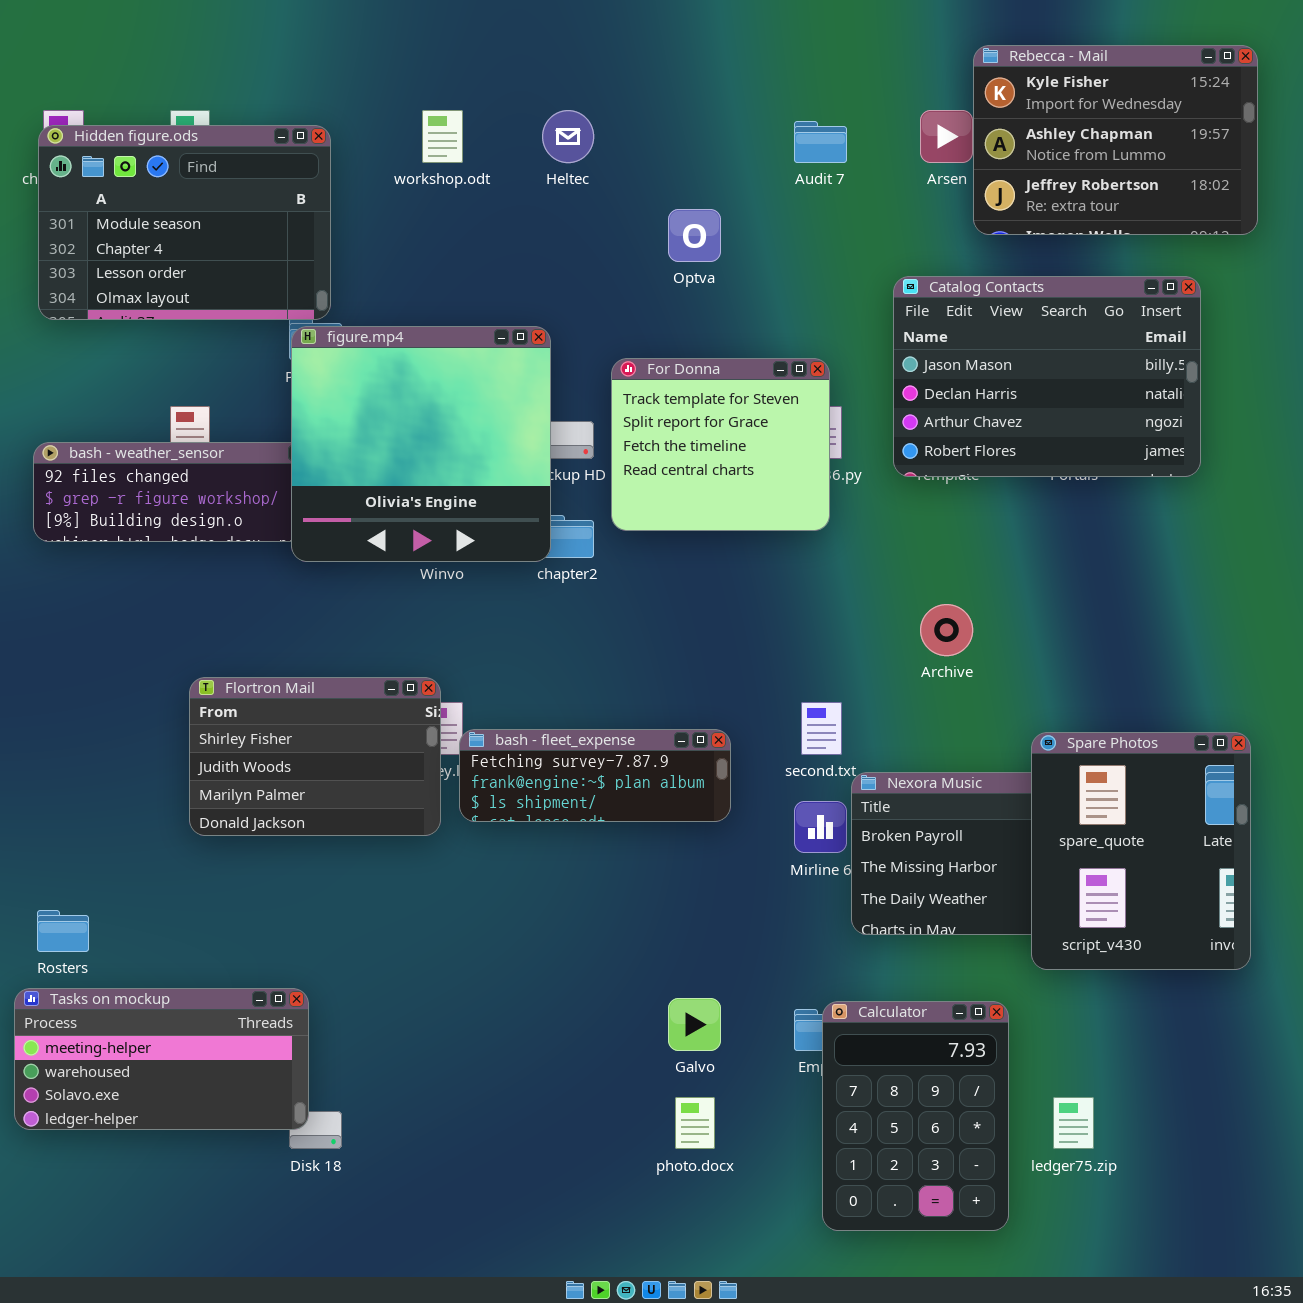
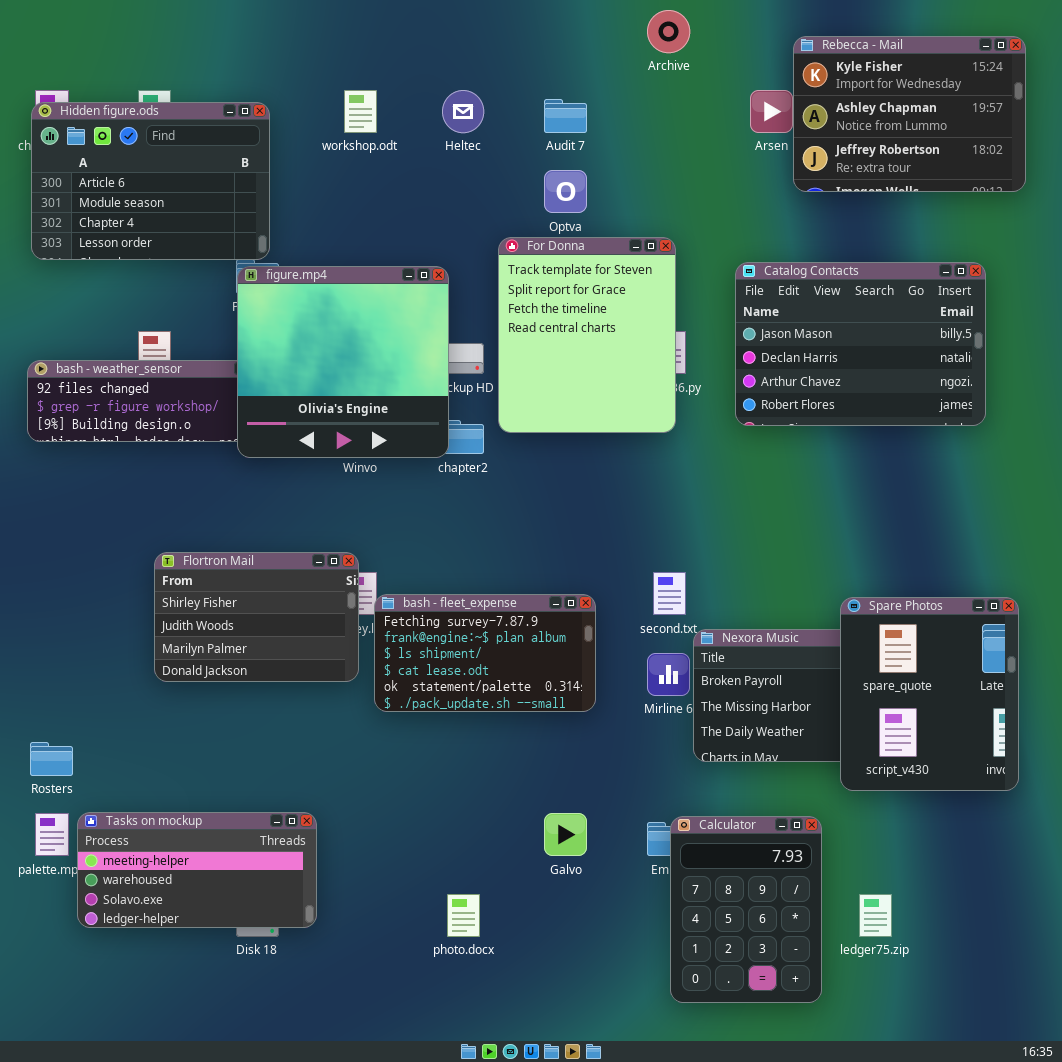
Audit 7: [794,121,847,163] -> [544,99,587,133], moved
Hidden figure.ods: [38,125,331,320] -> [31,102,270,260], scrolled up 1 row
Catalog Contacts: [893,276,1201,477] -> [735,262,986,426], moved
For Donna: [611,358,830,531] -> [498,237,676,433], resized
Archive: [920,604,973,656] -> [647,10,690,53], moved
bash - fleet_expense: [459,729,731,822] -> [374,594,596,712], resized
Tasks on mockup: [14,988,309,1130] -> [77,812,317,928], moved
photo.docx: [675,1097,715,1149] -> [447,894,480,937], moved

